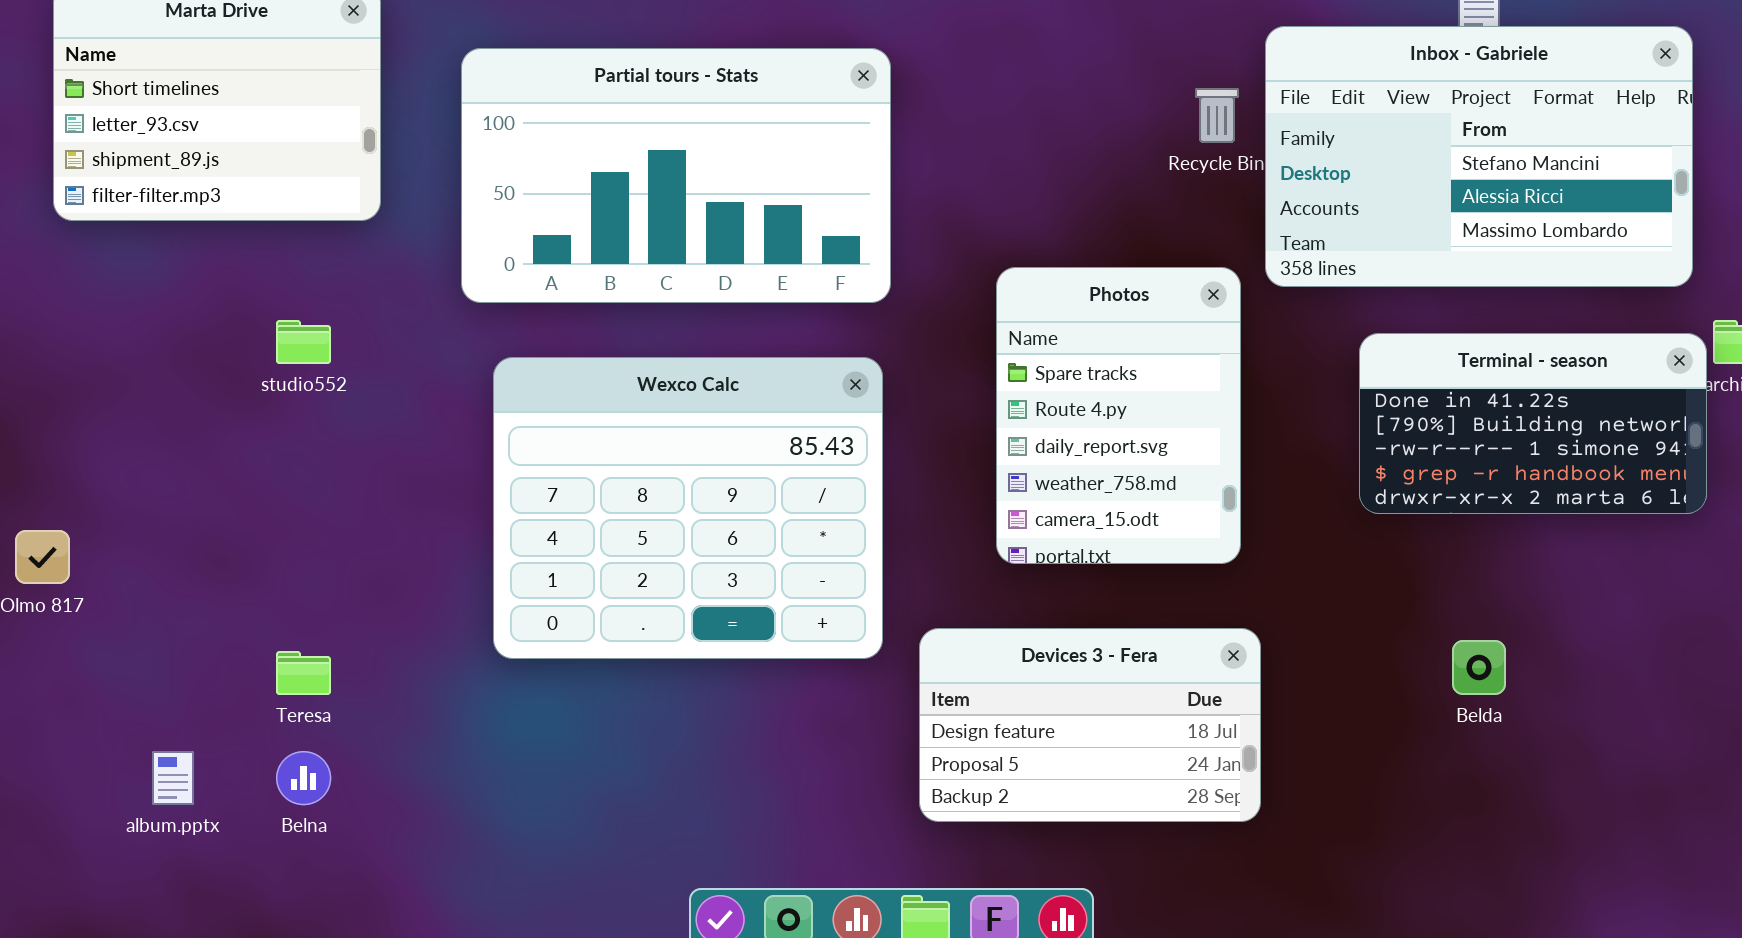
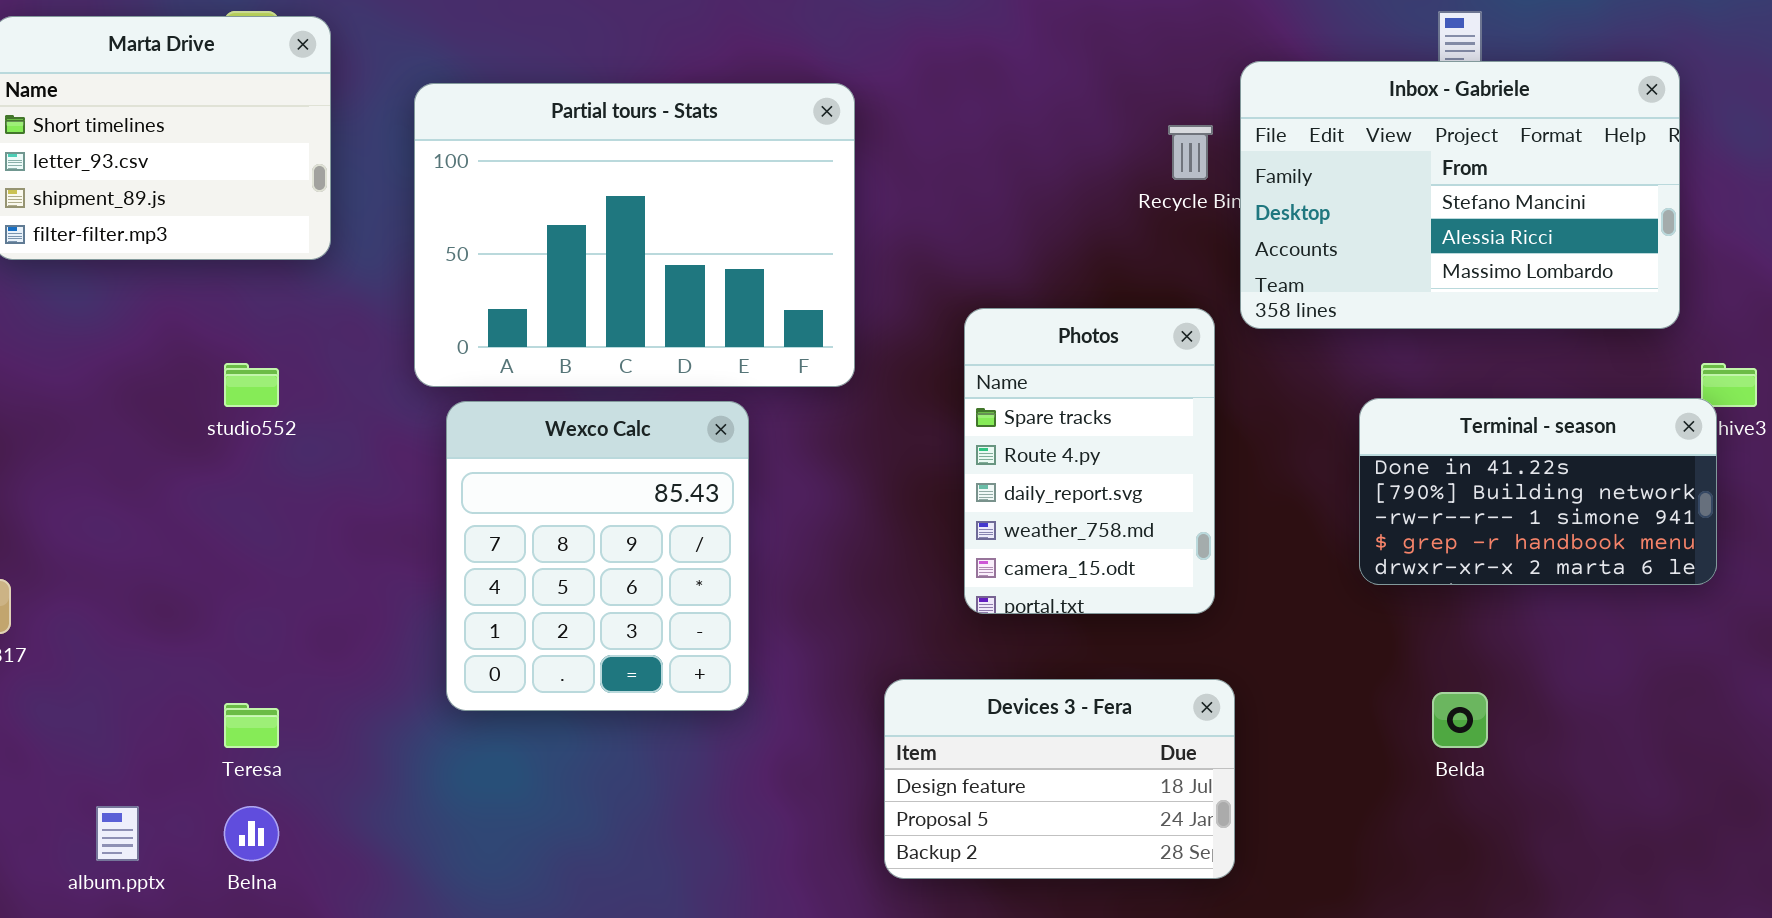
Partial tours - Stats: [461,48,891,303] -> [414,83,855,387], resized
Terminal - season: [1359,333,1707,514] -> [1359,398,1717,585], moved
Wexco Calc: [493,357,883,659] -> [446,401,749,711], resized

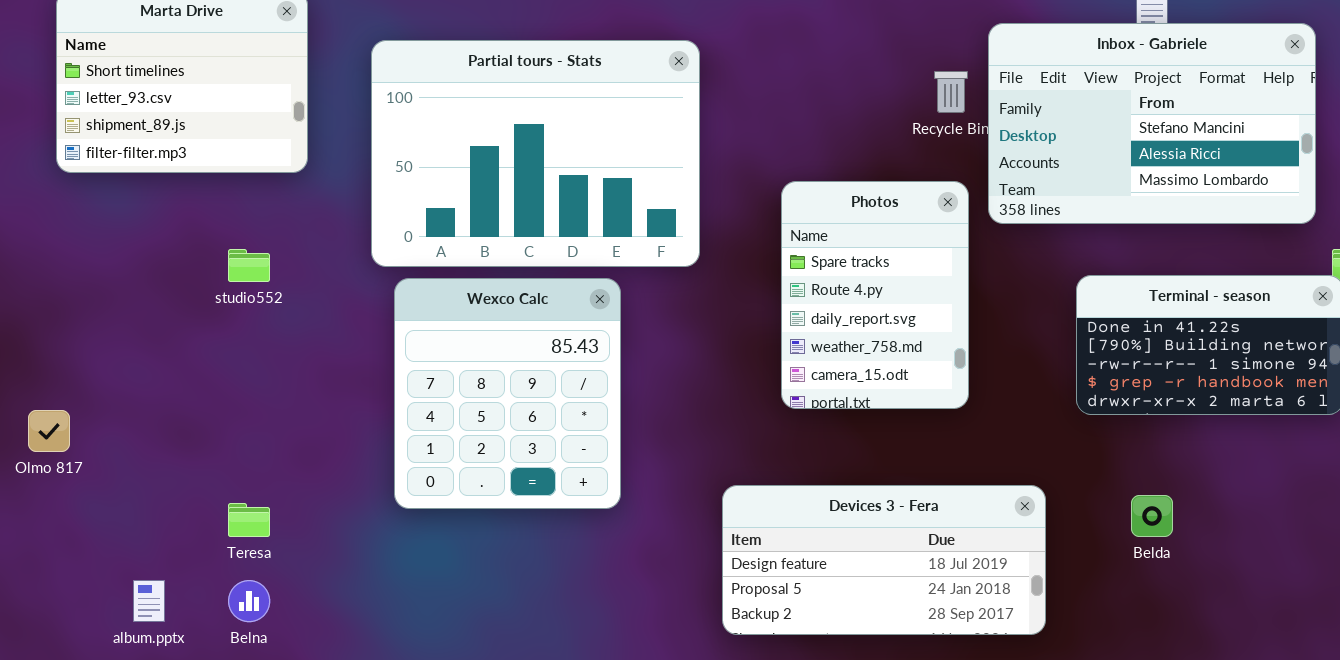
Photos: [964,308,1215,614] -> [781,181,969,409], moved
Devices 3 - Fera: [884,679,1235,879] -> [722,485,1046,635], resized

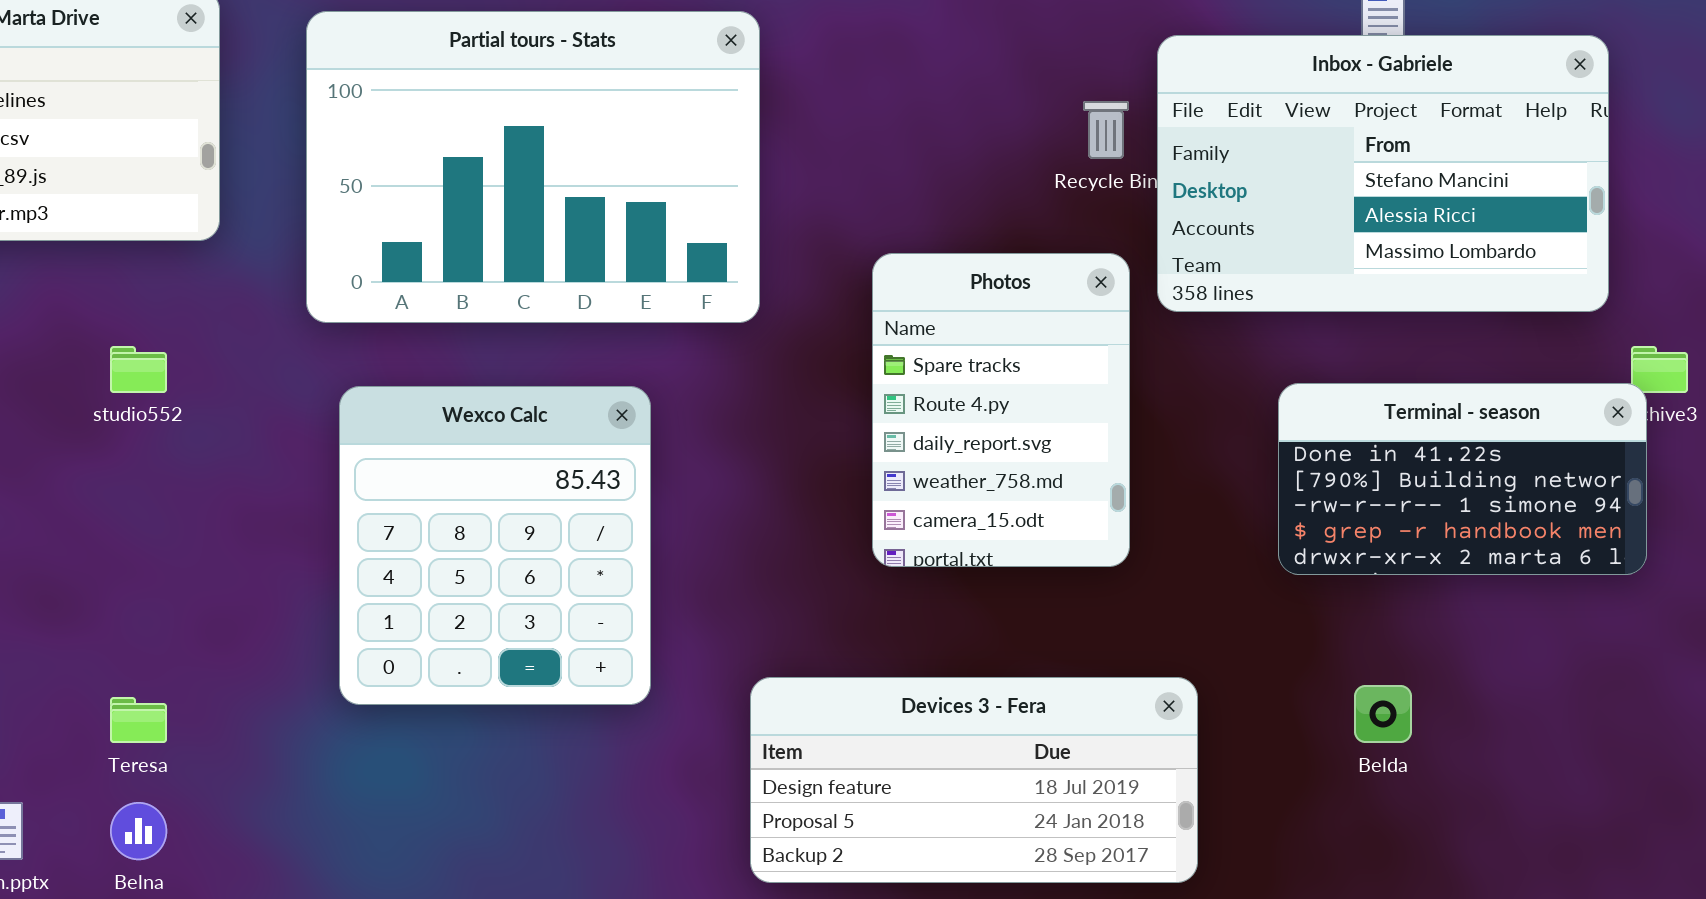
Partial tours - Stats: [371,40,700,267] -> [306,11,760,323], moved
Devices 3 - Fera: [722,485,1046,635] -> [750,677,1198,883], moved

